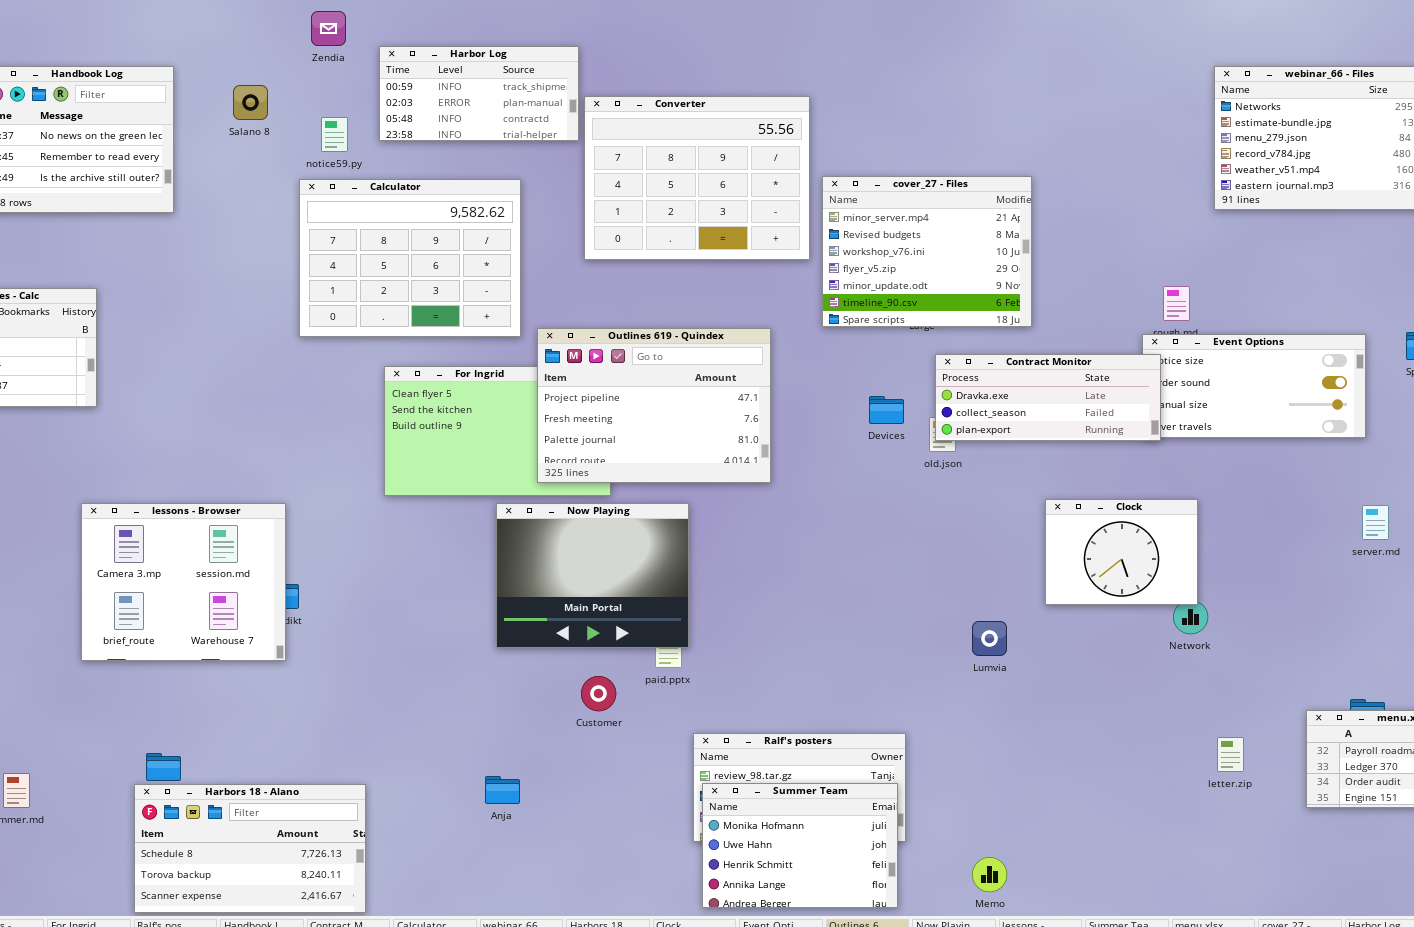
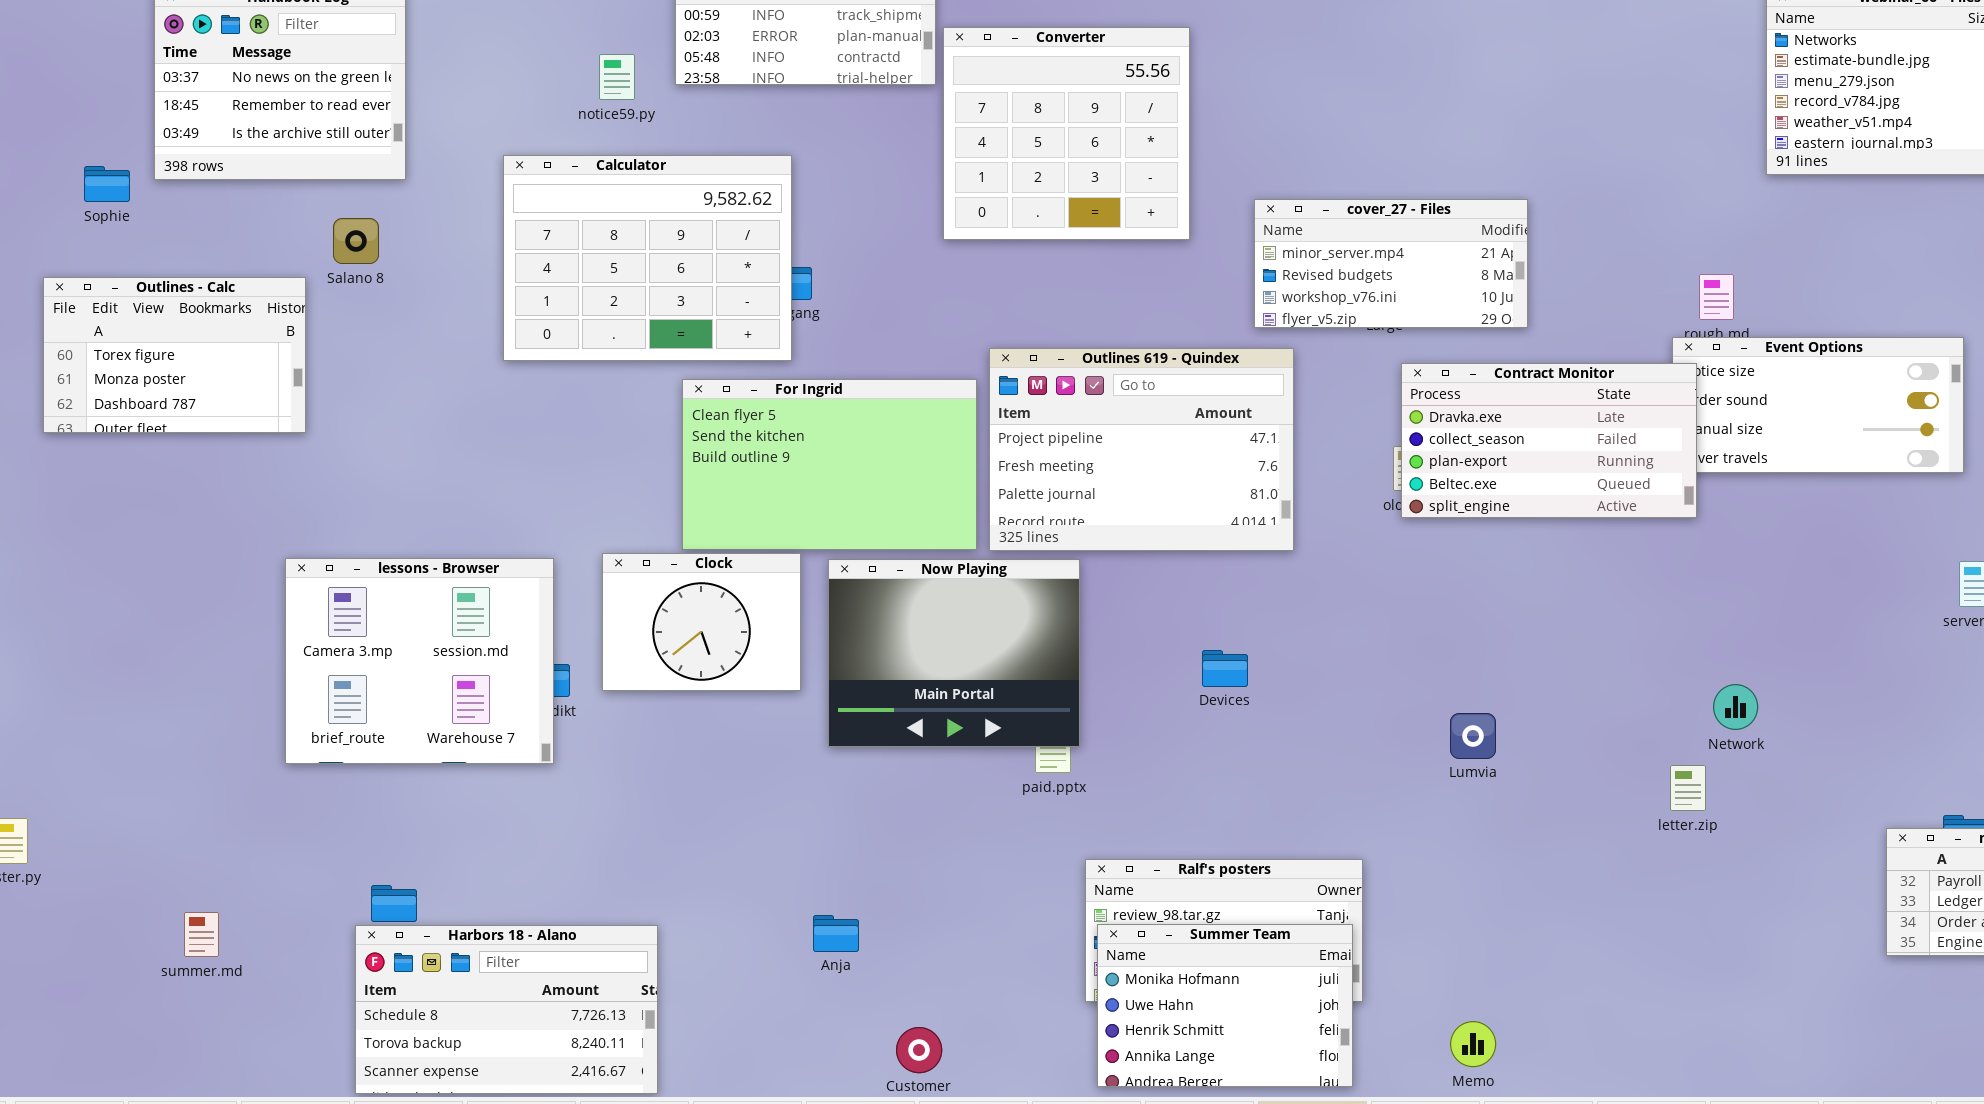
Salano 8: [233,85,268,120] -> [333,218,379,264], moved
Converter: [584,96,810,260] -> [943,27,1190,240], resized
cover_27 - Files: [822,176,1032,327] -> [1254,199,1528,328], resized
Calculator: [299,179,521,337] -> [503,155,792,361], moved
Outlines 619 - Quindex: [537,328,771,483] -> [989,348,1294,551], moved
Contract Monitor: [935,354,1161,441] -> [1401,363,1697,518], resized
Devices: [869,396,904,424] -> [1202,650,1248,687], moved
Clock: [1045,499,1198,605] -> [602,553,801,691], moved
Customer: [581,676,616,711] -> [896,1027,942,1073], moved
letter.zip: [1217,737,1244,772] -> [1670,765,1706,811], moved

